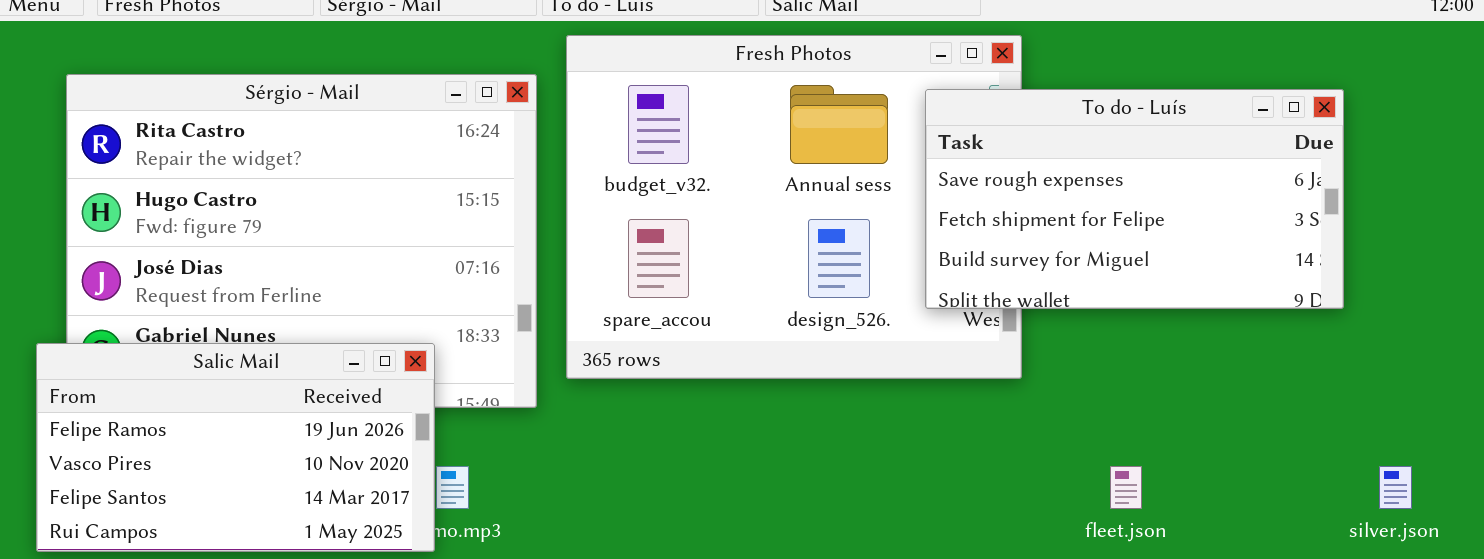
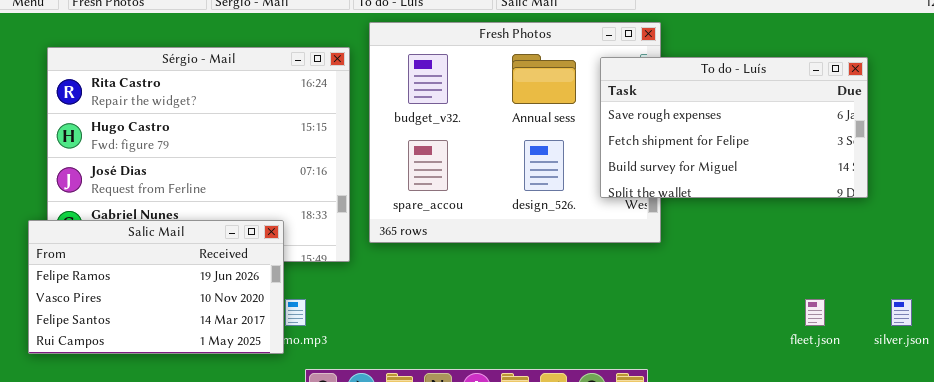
fleet.json: [1110,466,1142,509] -> [805,299,825,326], moved

